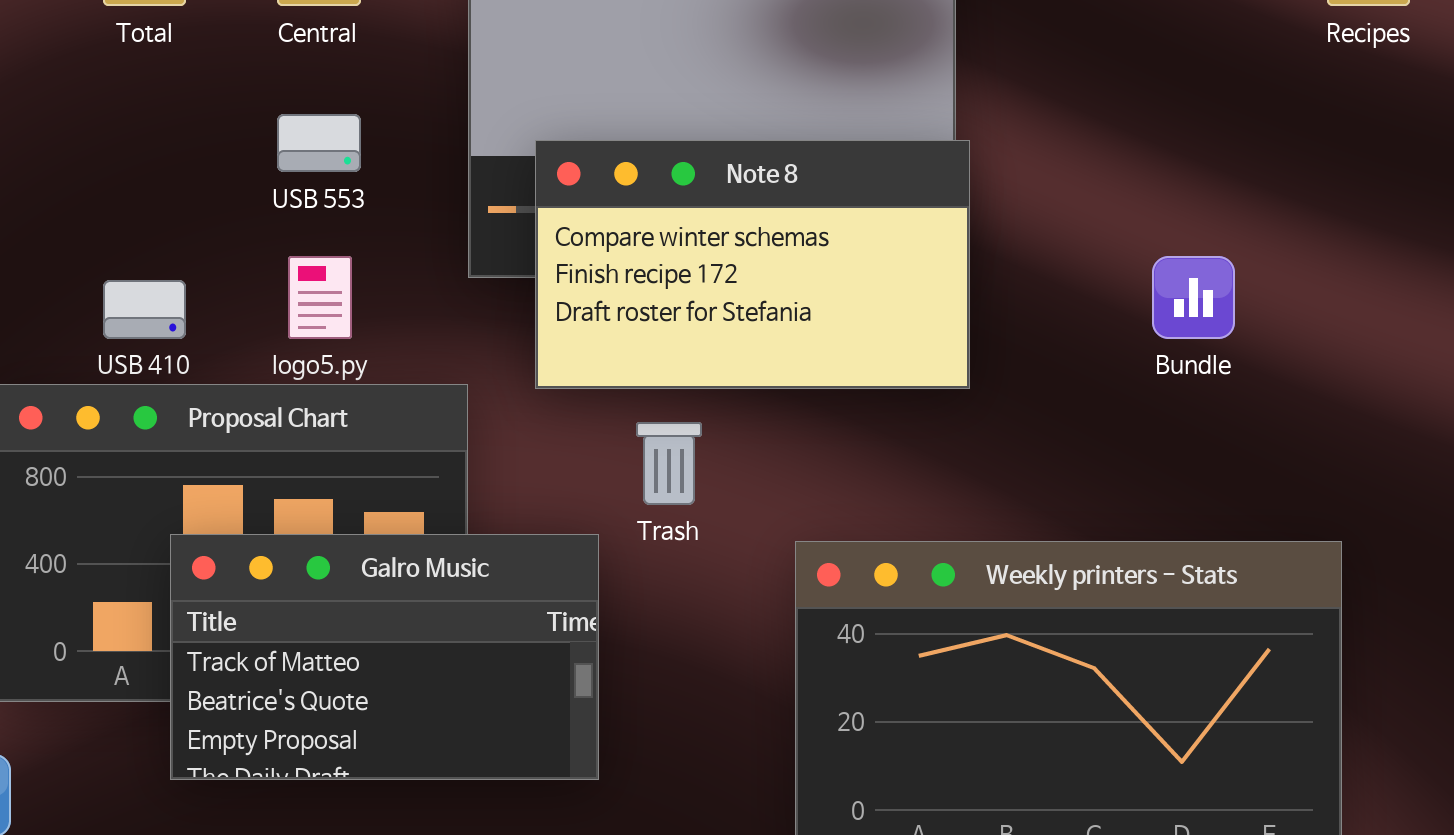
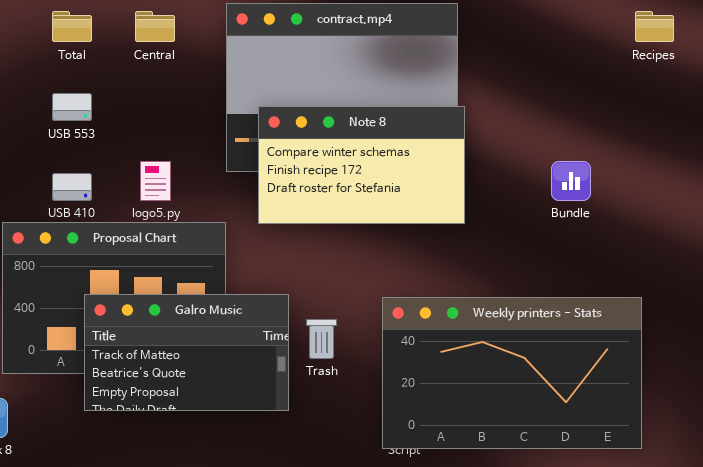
USB 553: [277,114,361,172] -> [52,93,92,121], moved
Trash: [636,422,702,505] -> [306,319,337,359], moved

